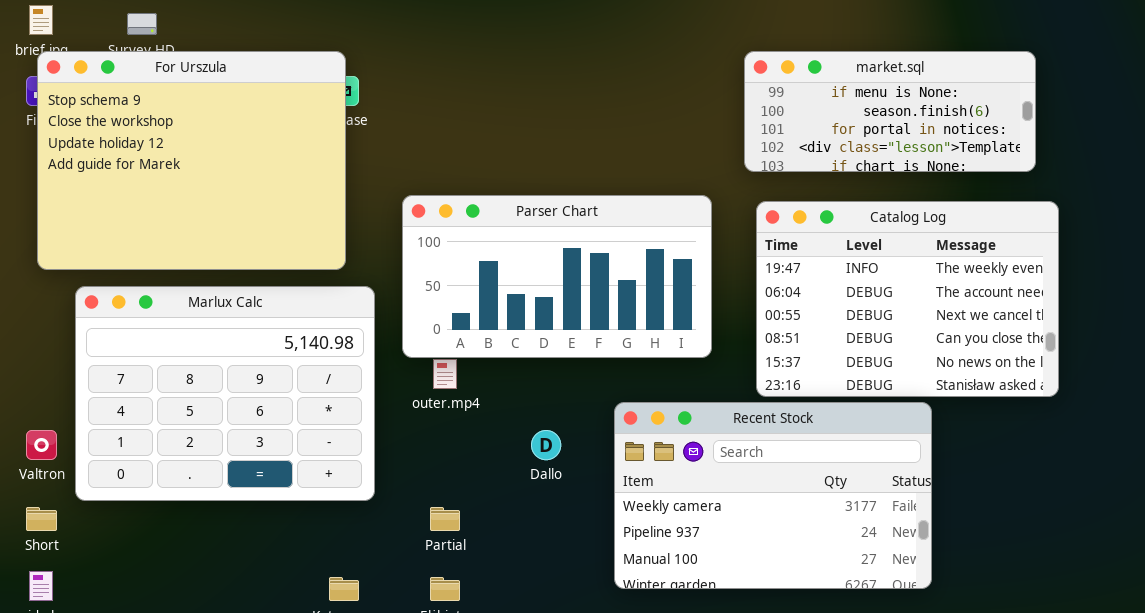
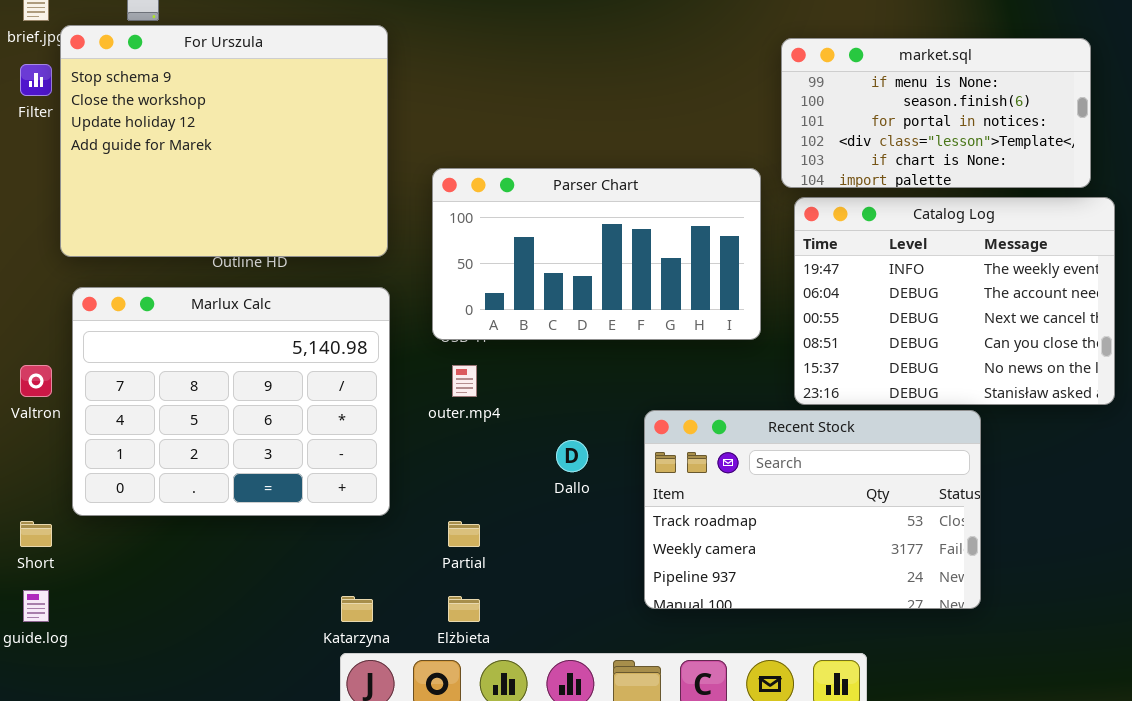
For Urszula: [37,51,346,270] -> [60,25,388,257], moved
market.sql: [744,51,1036,172] -> [781,38,1091,188], resized
Parser Chart: [402,195,712,358] -> [432,168,761,340], moved
Recent Stock: [614,402,932,589] -> [644,410,981,609], scrolled up 1 row
Valtron: [26,430,57,460] -> [20,365,52,397], moved

